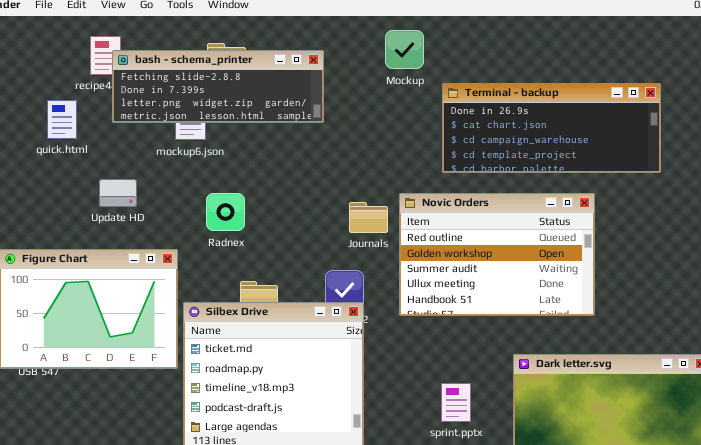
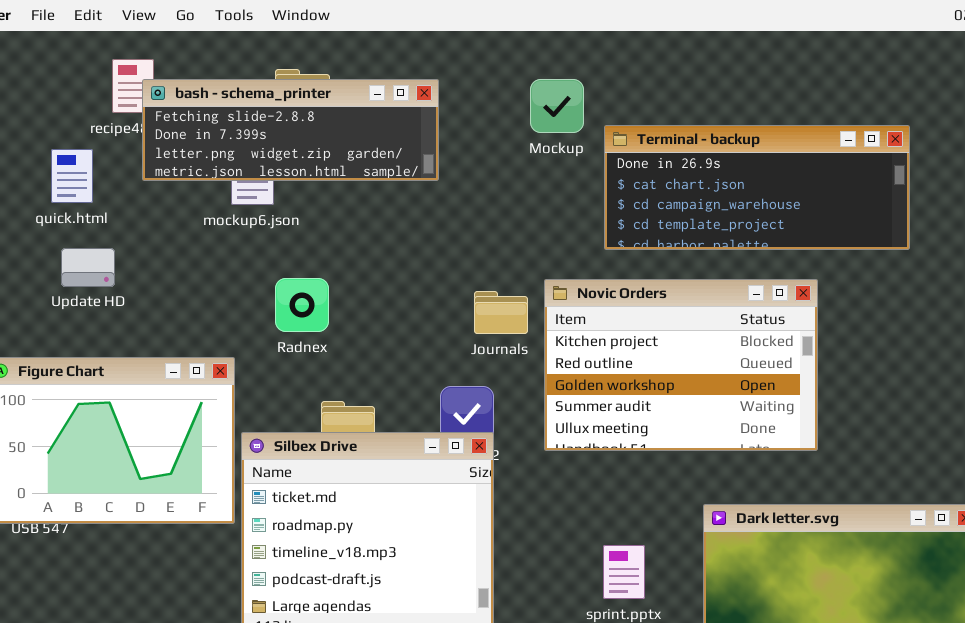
Mockup: [385,30,424,69] -> [530,79,584,133], moved
Update HD: [99,179,137,207] -> [61,248,115,287], moved
Novic Orders: [399,193,595,316] -> [544,279,818,451], scrolled up 1 row

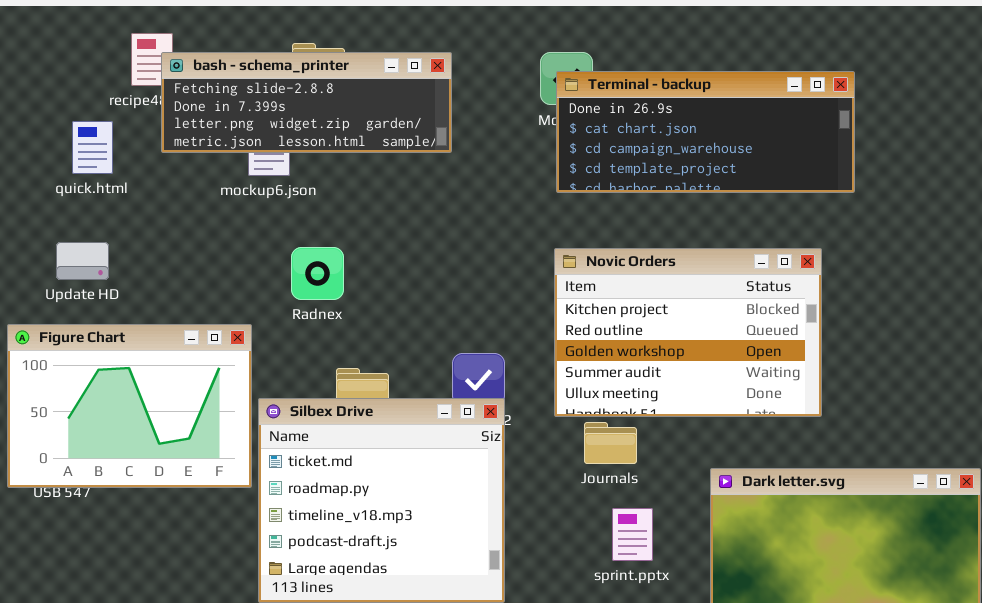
Terminal - backup: [604,125,910,250] -> [556,71,855,193], moved
Update HD: [61,248,115,287] -> [56,242,109,280], moved
Journals: [474,291,528,334] -> [584,422,637,464], moved

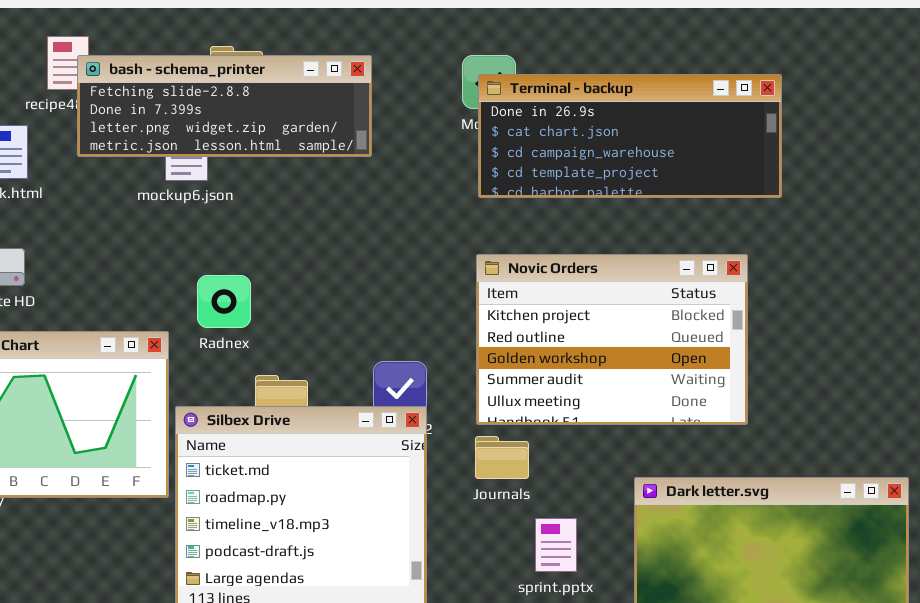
Radnex: [291,247,344,300] -> [197,275,251,328], moved
Journals: [584,422,637,464] -> [475,436,529,479], moved

